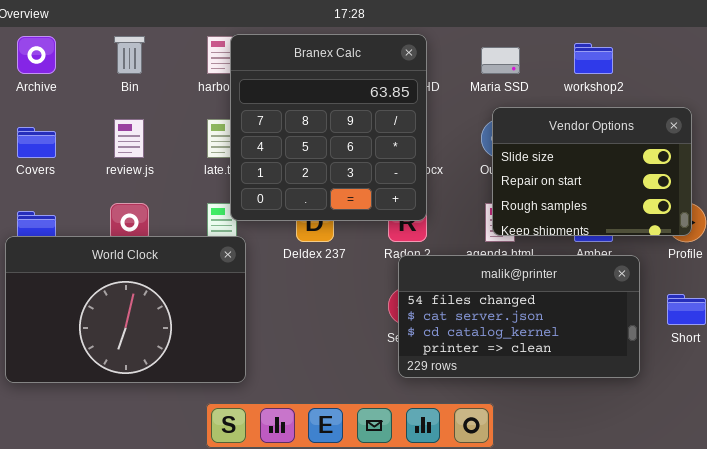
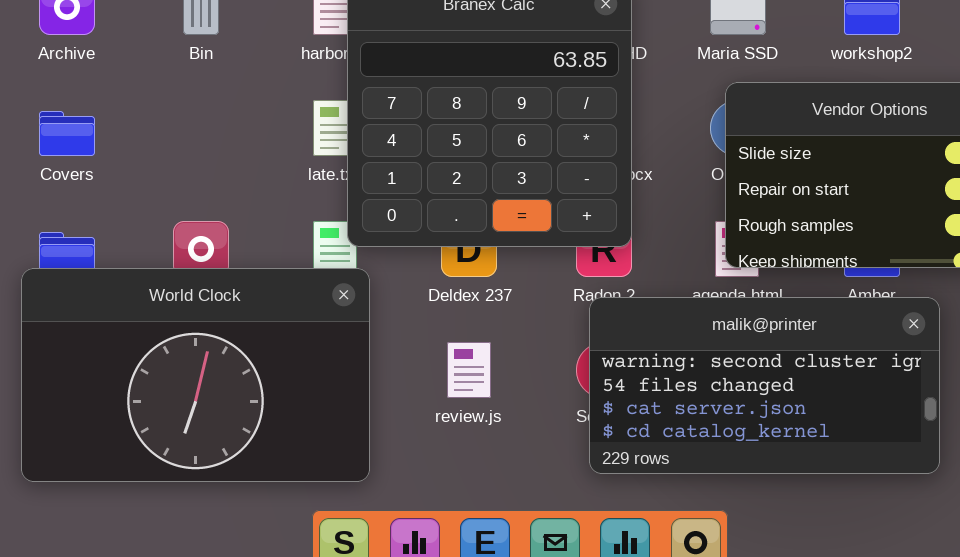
review.js: [114,119,144,158] -> [447,342,491,398], moved
malik@printer: [398,255,640,378] -> [589,297,940,474], scrolled up 1 row

